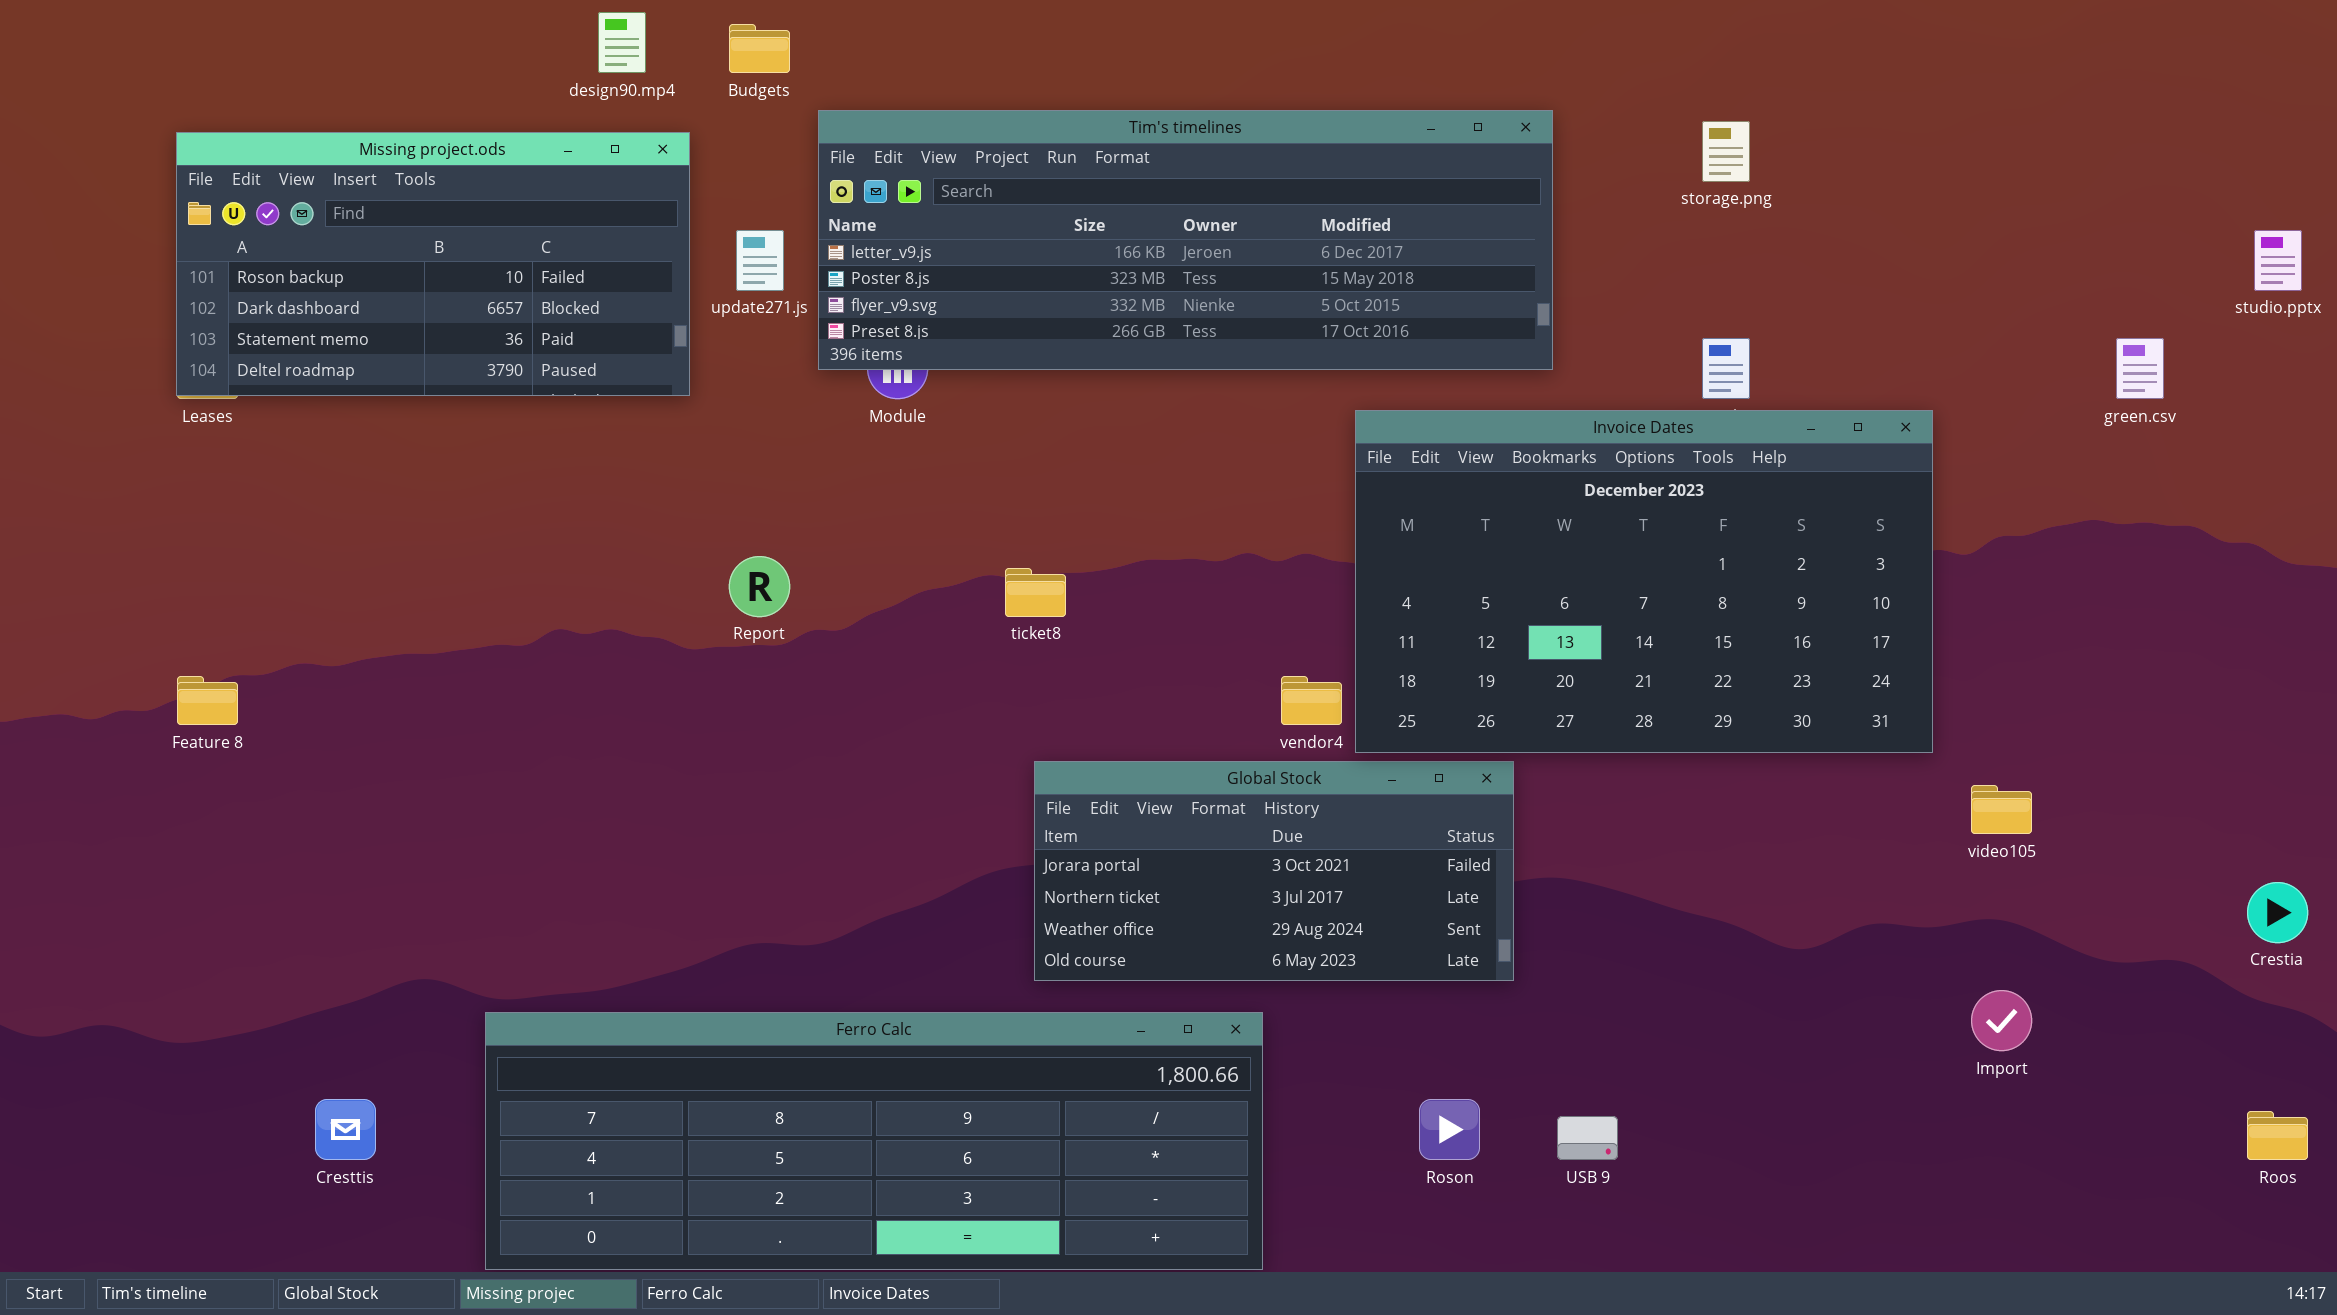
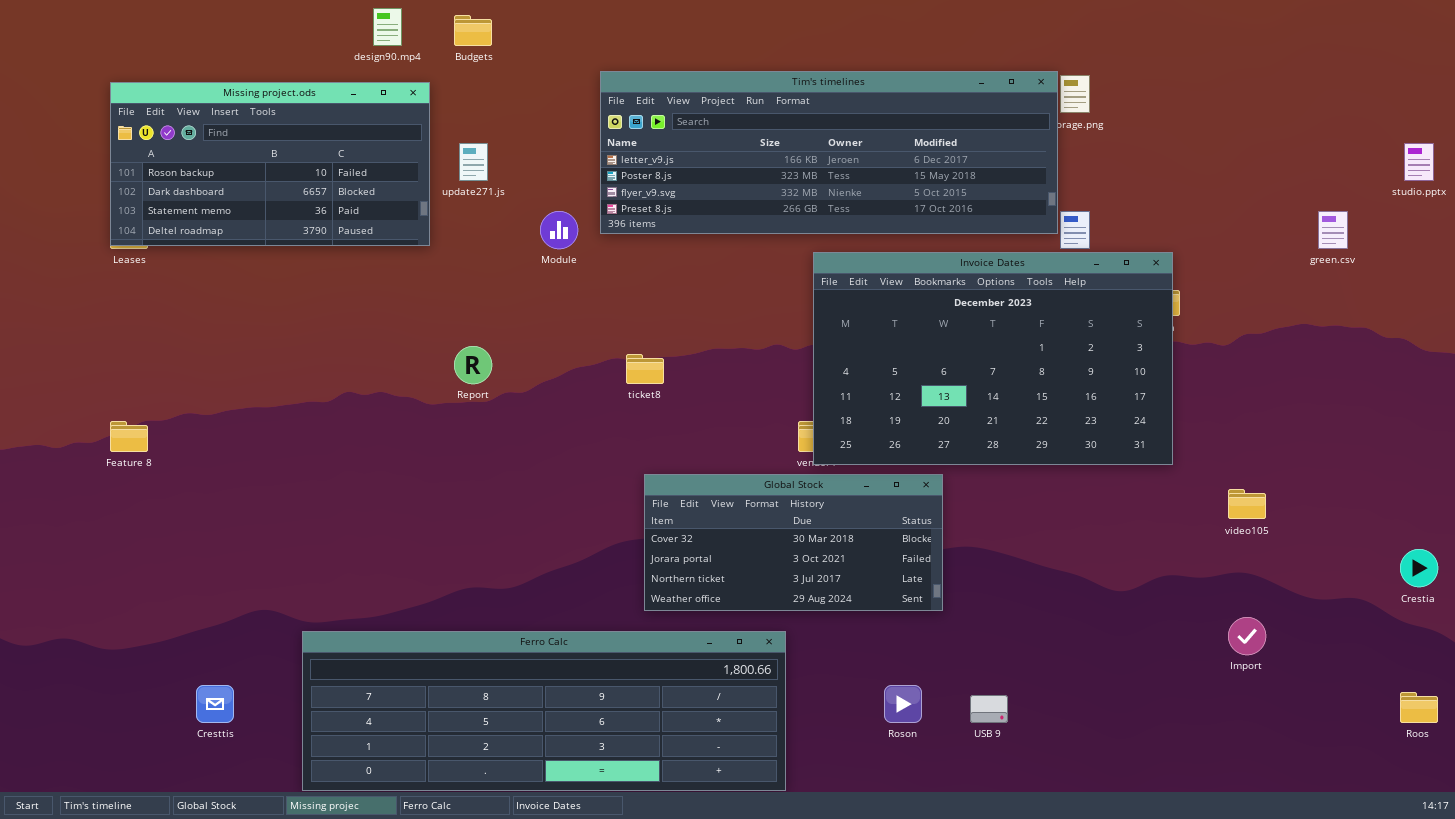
Tim's timelines: [818,110,1553,370] -> [600,71,1058,234], moved
Invoice Dates: [1355,410,1933,753] -> [813,252,1173,465], moved
Global Stock: [1034,761,1514,981] -> [644,474,943,611], scrolled up 1 row

